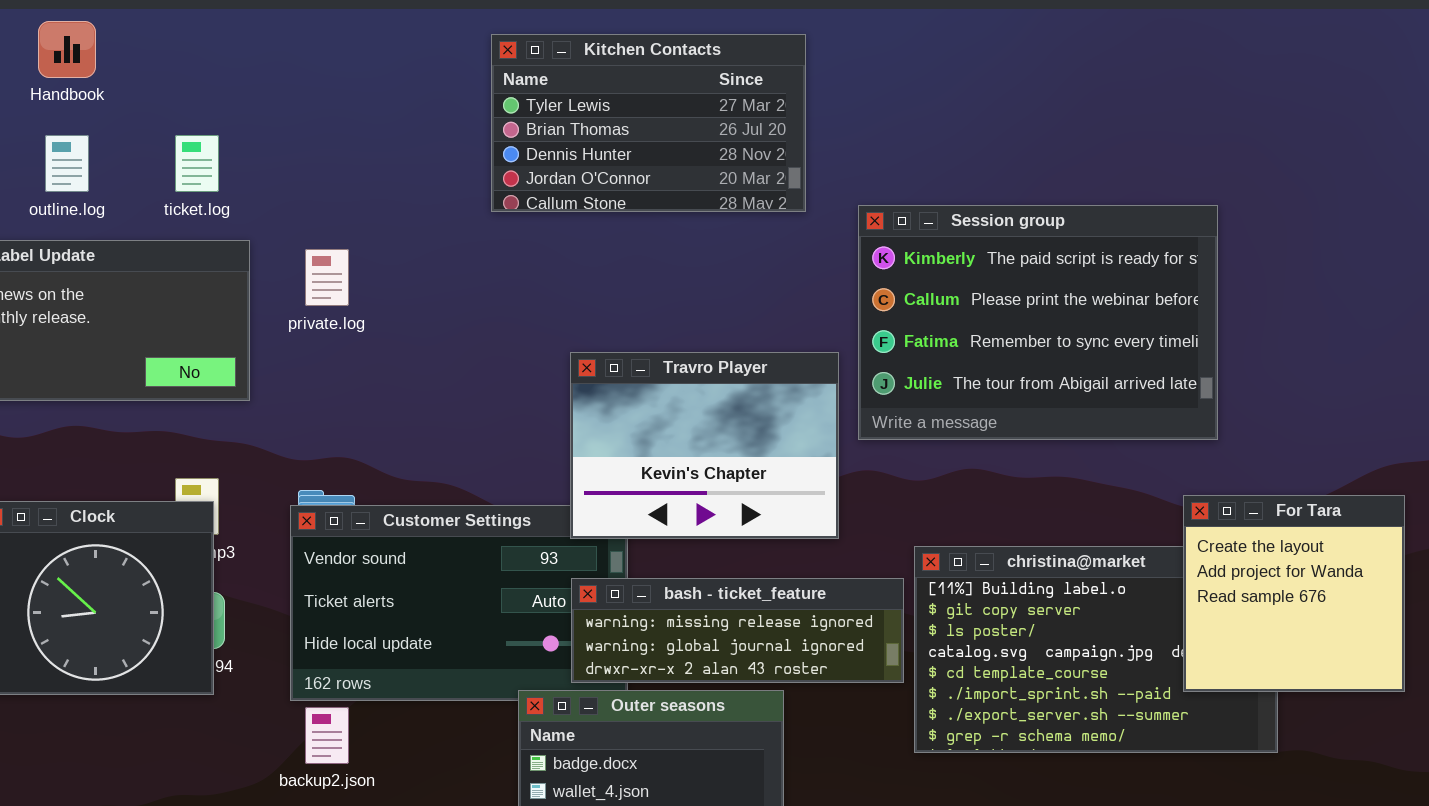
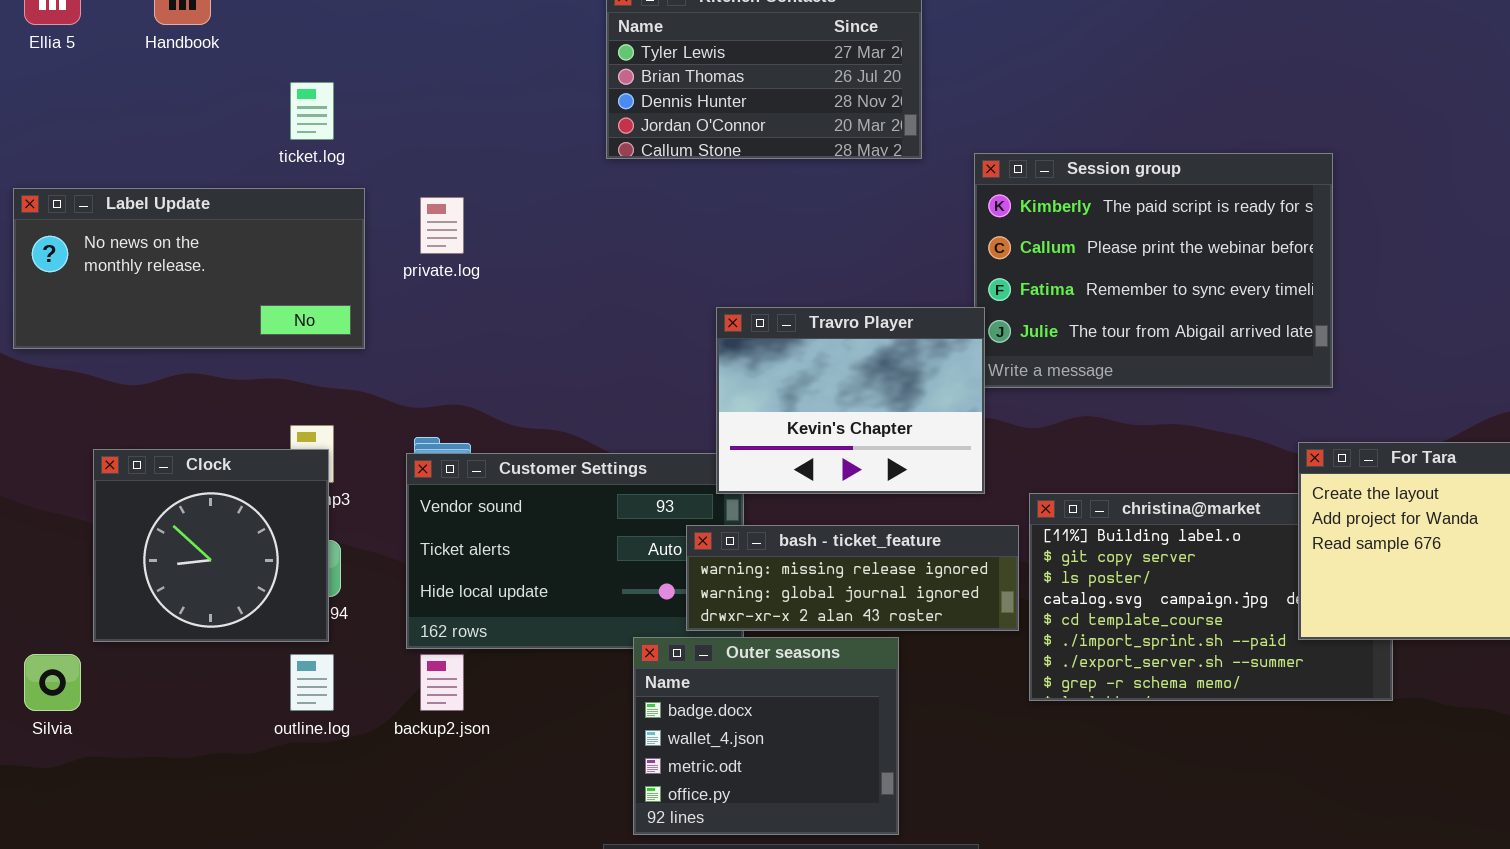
outline.log: [45,135,89,192] -> [290,654,334,711], moved
Travro Player: [570,352,839,539] -> [716,307,985,494], moved

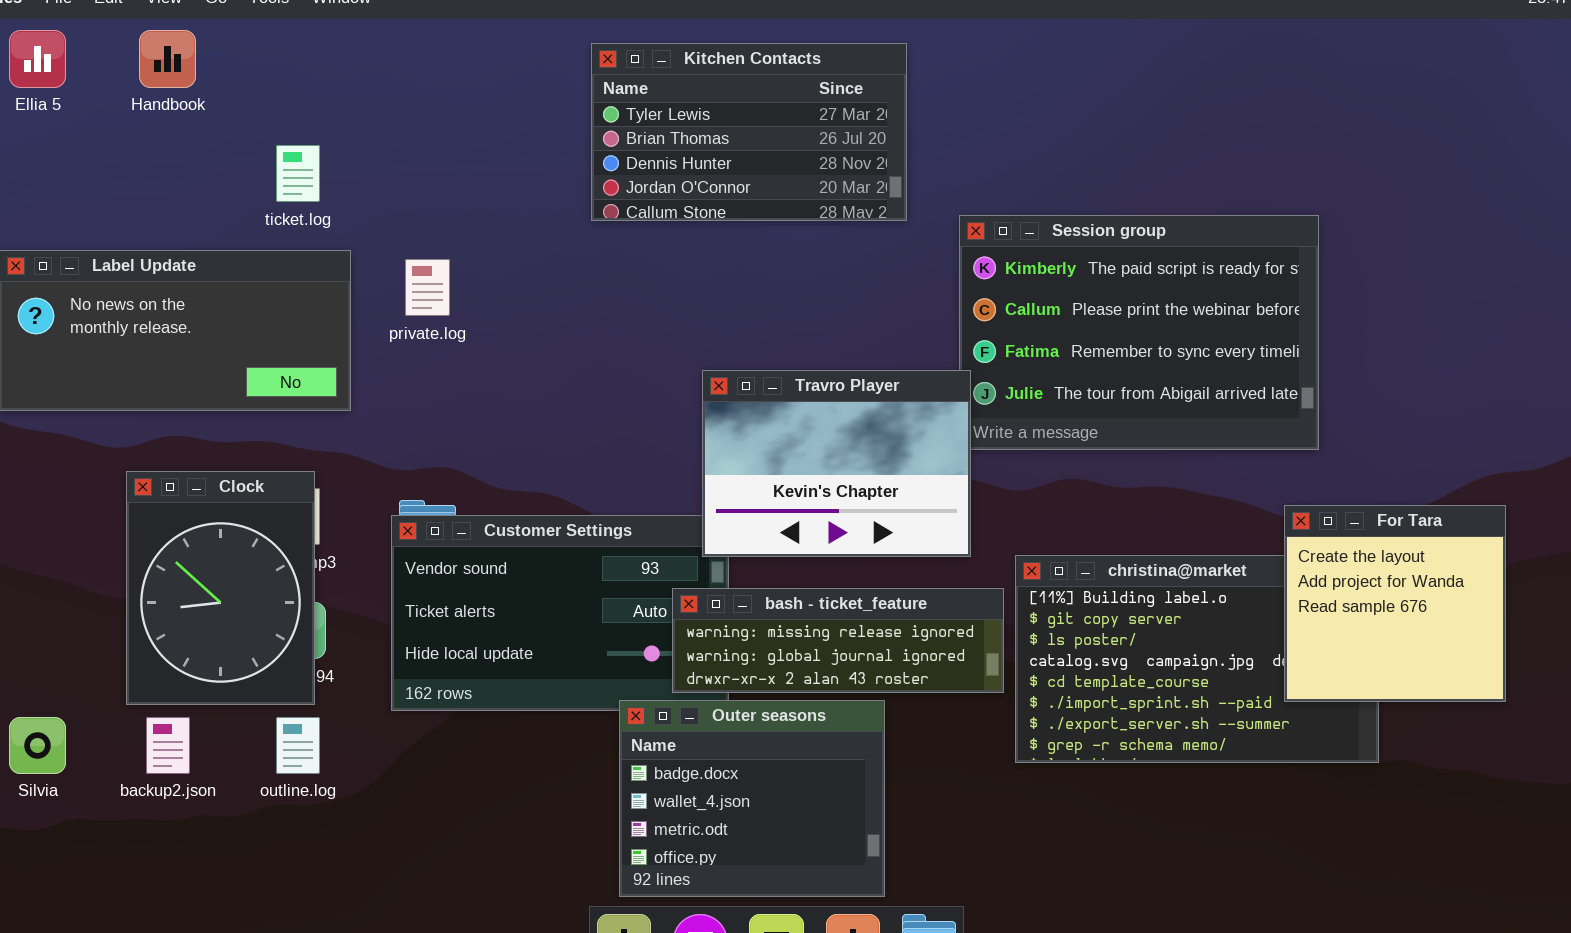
Clock: [93,449,329,642] -> [126,471,315,705], resized
backup2.json: [420,654,464,711] -> [146,717,190,774], moved

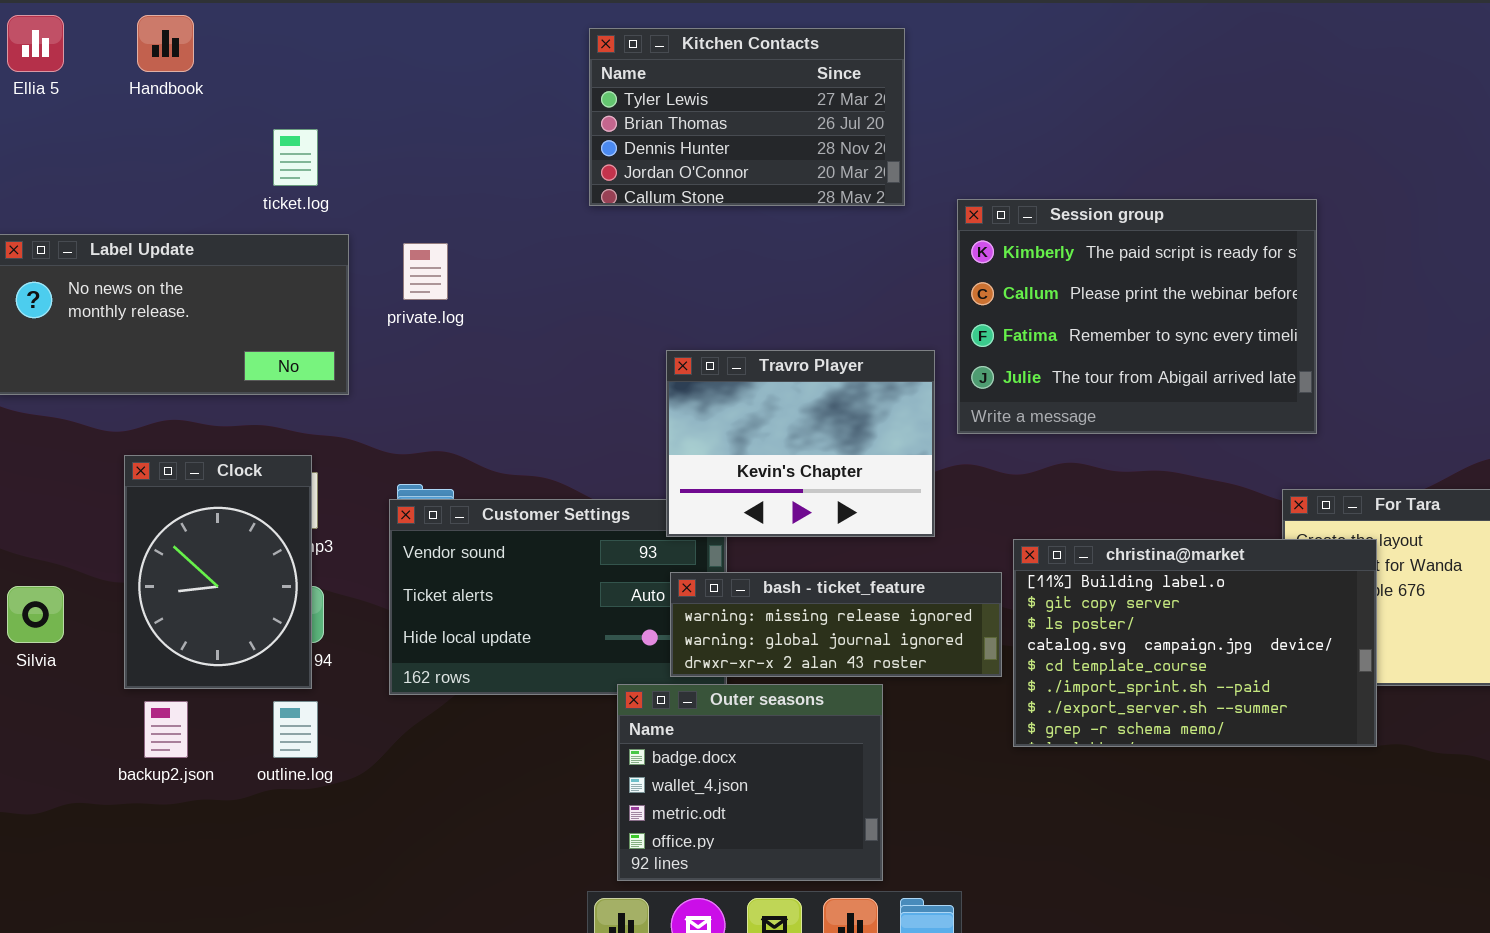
Travro Player: [702,370,971,557] -> [666,350,935,537], moved
christina@market: [1015,555,1379,763] -> [1013,539,1377,747], raised
Silvia: [9,717,66,774] -> [7,586,64,643], moved

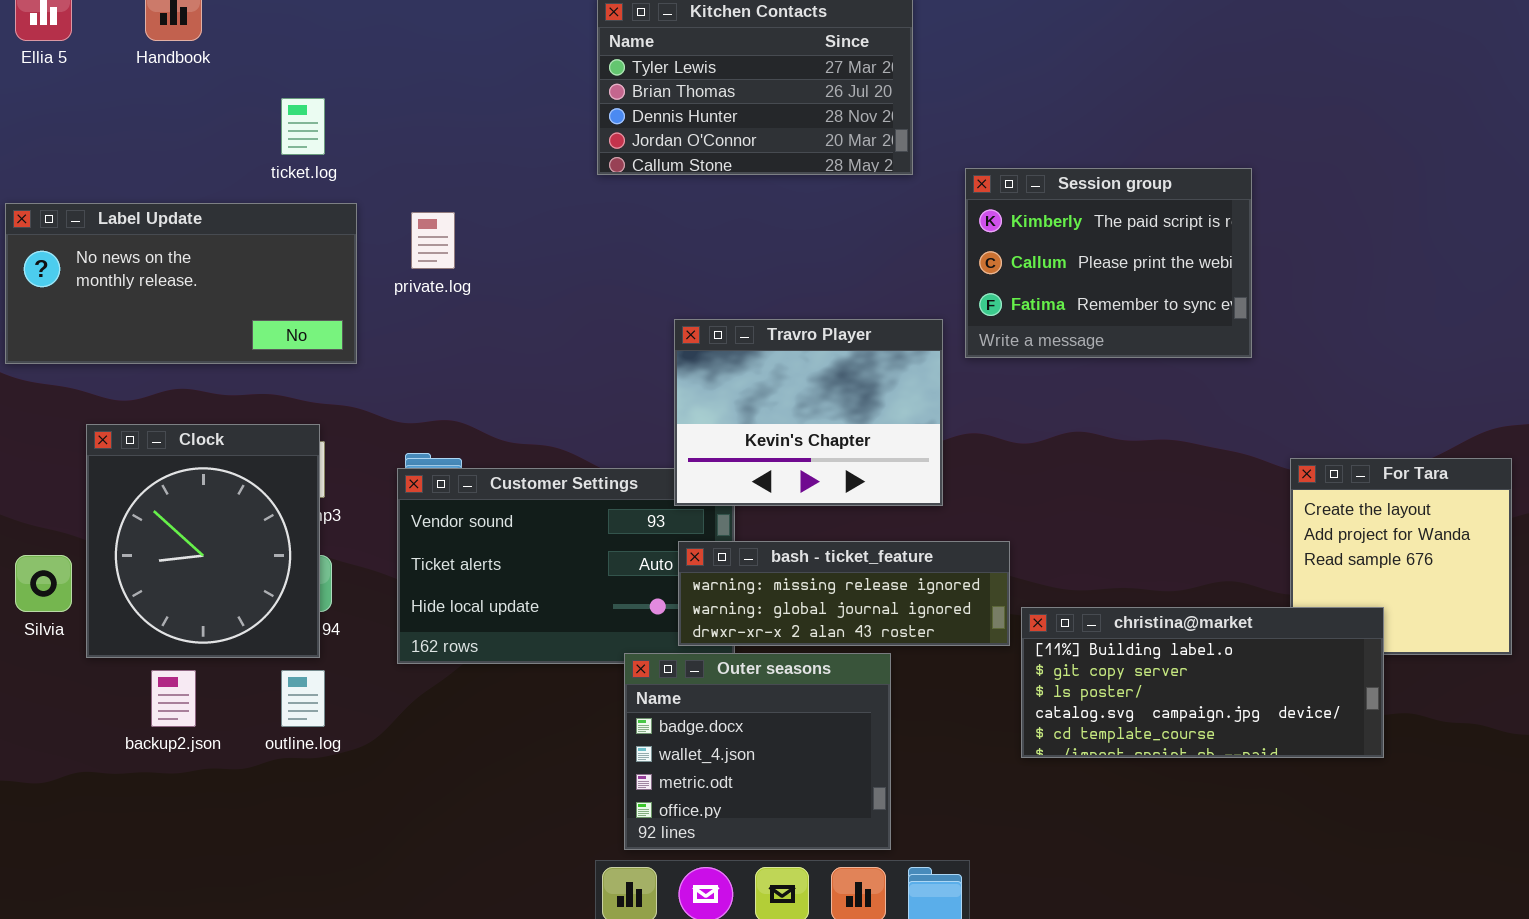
Session group: [957,199,1317,434] -> [965,168,1252,358], resized
Clock: [124,455,312,689] -> [86,424,320,658], resized
christina@market: [1013,539,1377,747] -> [1021,607,1384,758], moved, resized

